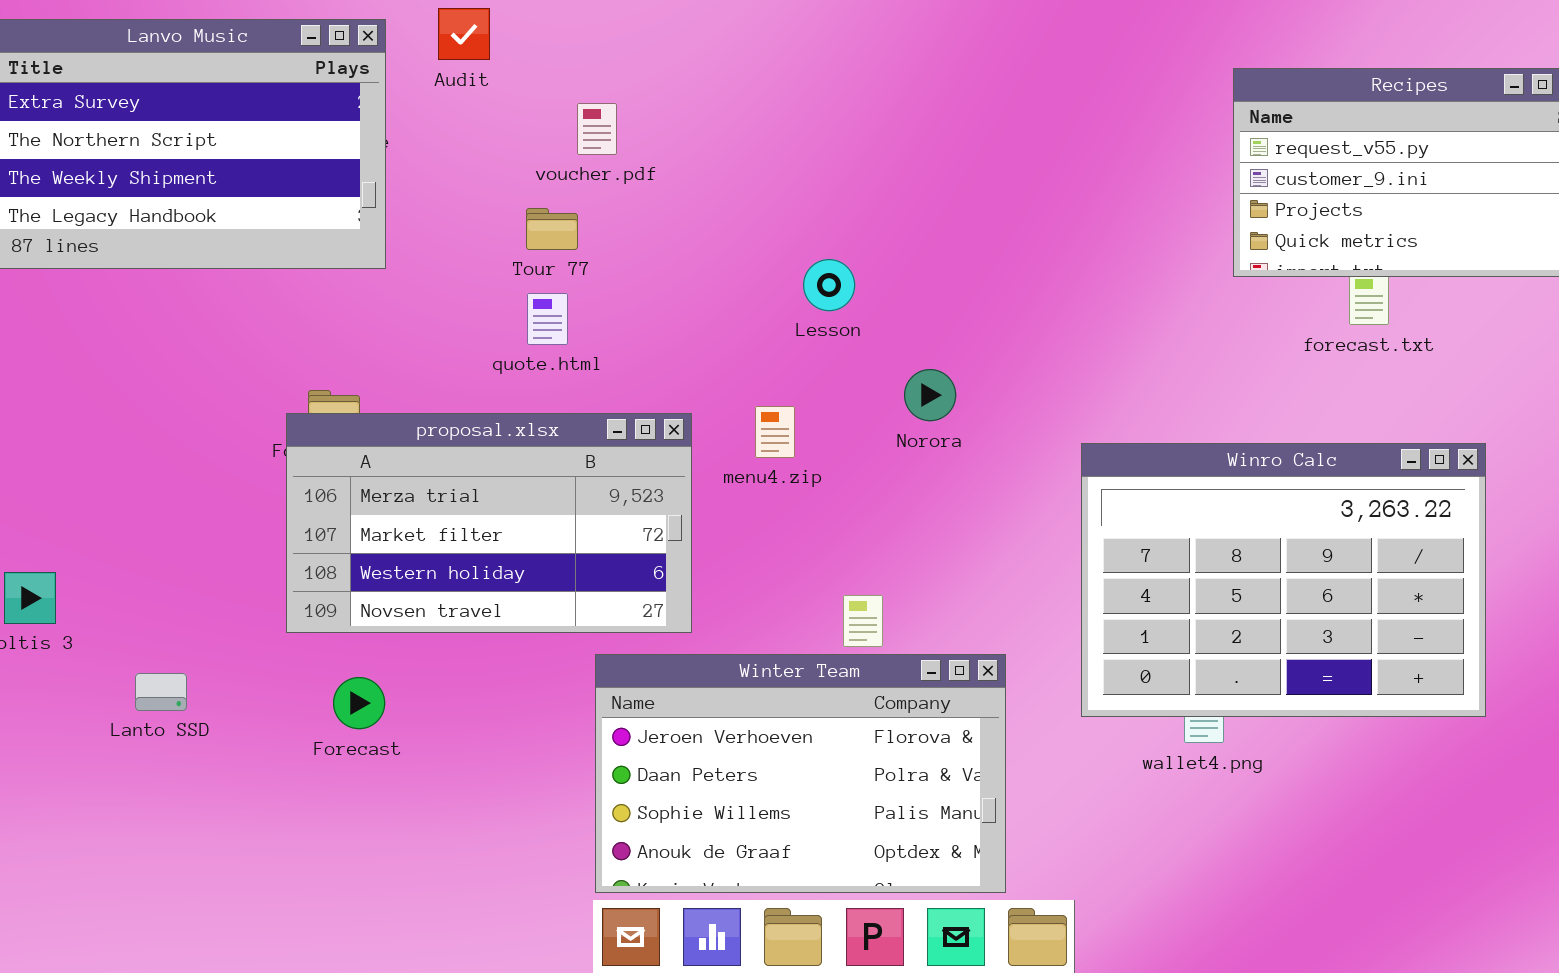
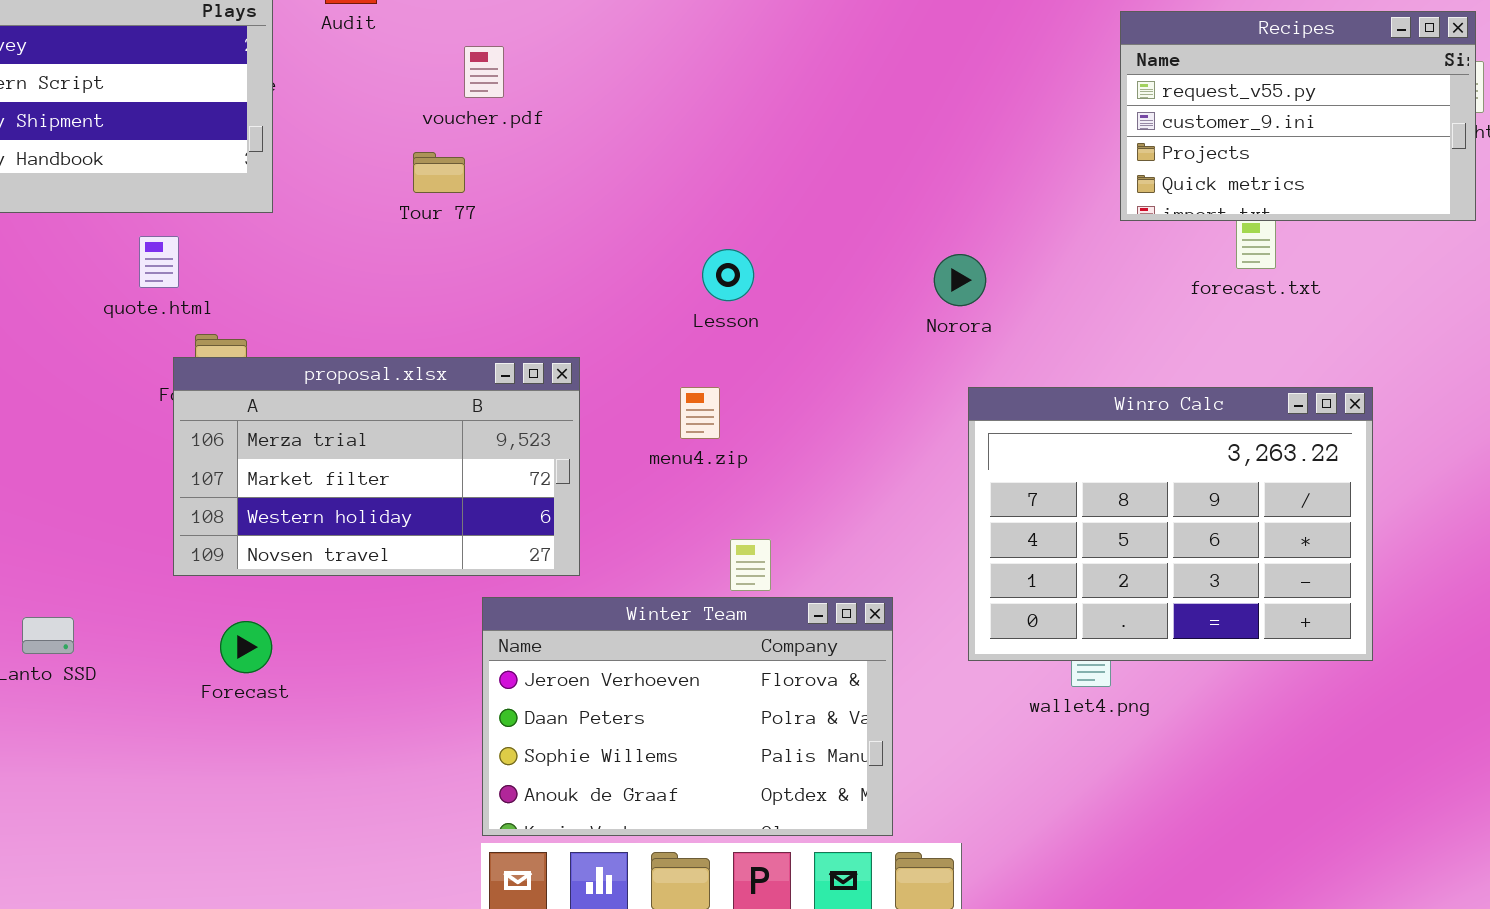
Lesson: [803,259,855,311] -> [702,249,754,301], moved
quote.html: [527,293,568,345] -> [139,236,179,288], moved
Norora: [904,369,956,421] -> [934,254,986,306], moved
menu4.zip: [755,406,795,458] -> [680,387,720,439], moved

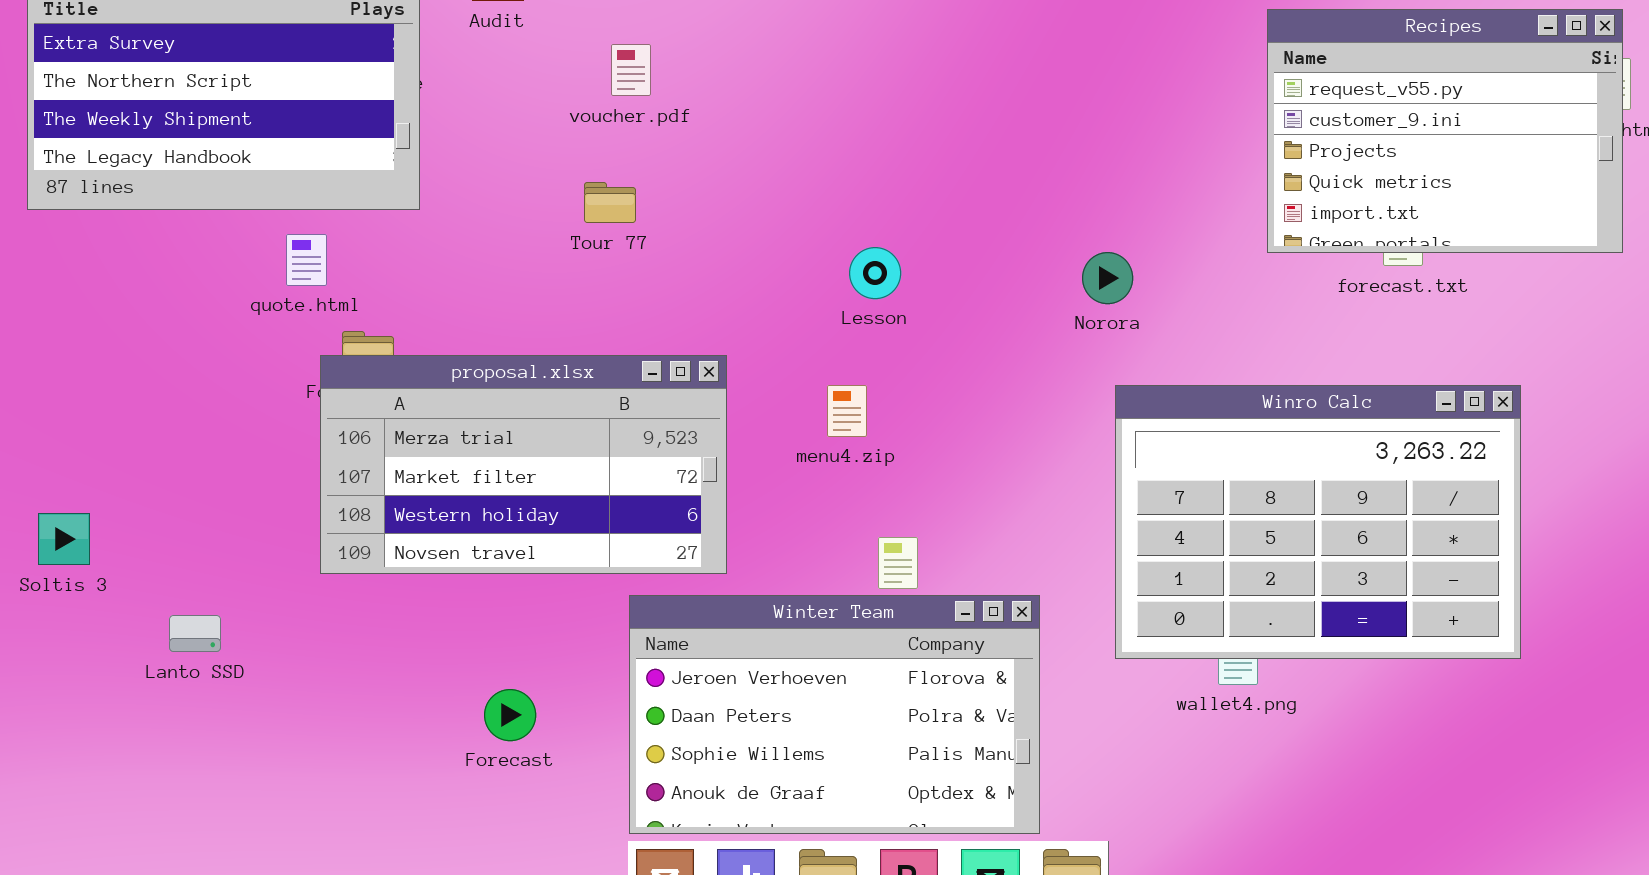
Recipes: [1120,11,1476,221] -> [1267,9,1623,253], resized
Tour 77: [413,152,465,193] -> [584,182,636,223], moved
Forecast: [220,621,272,673] -> [484,689,536,741], moved

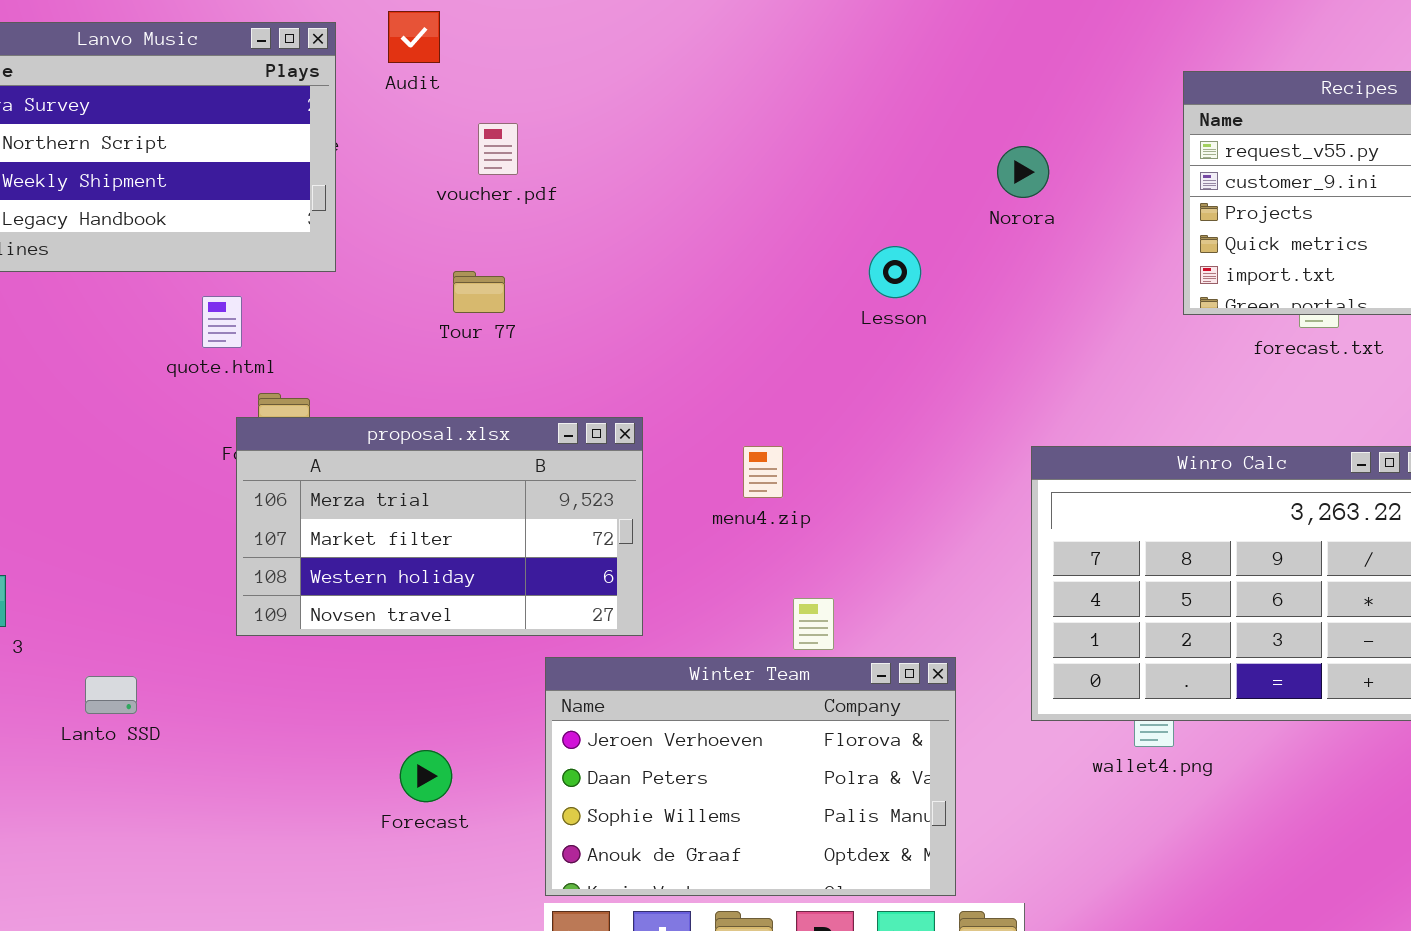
voucher.pdf: [611,44,651,96] -> [478,123,518,175], moved
Tour 77: [584,182,636,223] -> [453,271,505,313], moved
Lesson: [849,247,901,299] -> [869,246,921,298], moved
Norora: [1082,252,1133,304] -> [997,146,1049,198], moved

